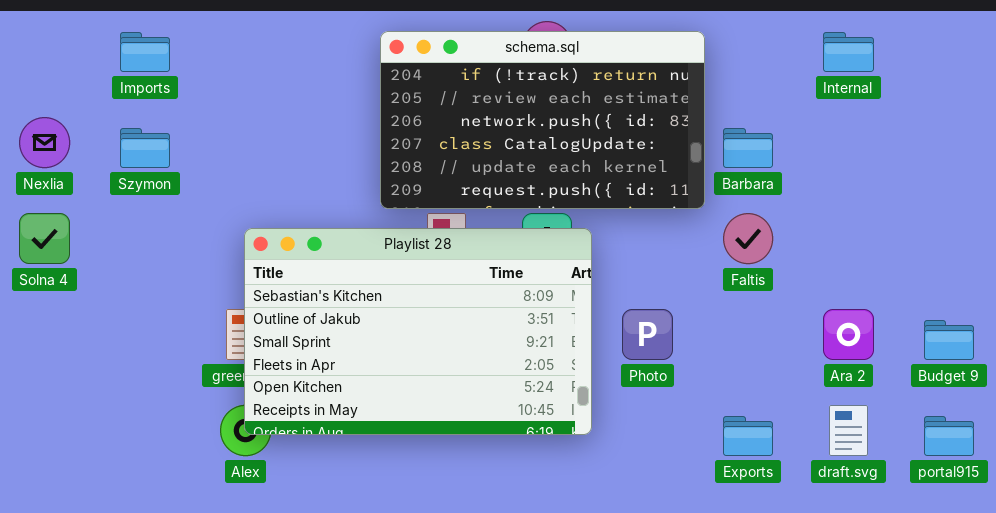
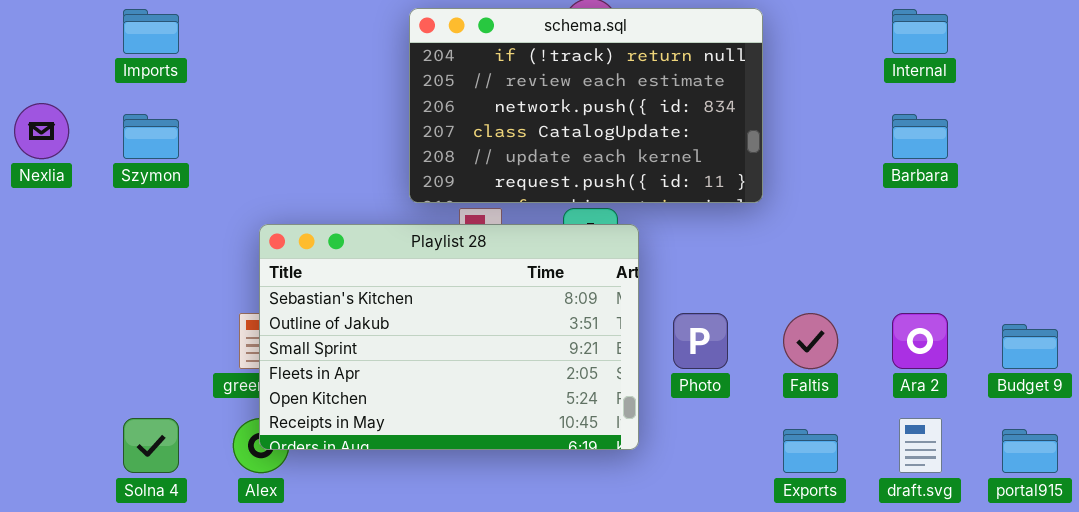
Barbara: [723,128,773,168] -> [892,114,948,159], moved
Solna 4: [19,213,70,264] -> [123,418,179,473], moved
Faltis: [723,213,773,264] -> [783,313,838,369], moved

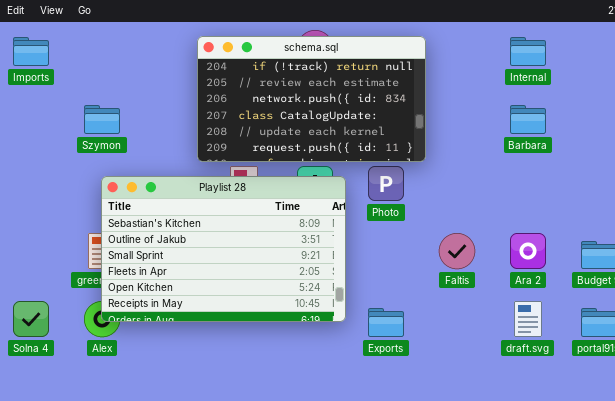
Szymon: [123,114,179,159] -> [84,105,120,134], moved
Photo: [673,313,728,369] -> [368,166,404,201], moved
Exports: [783,429,838,473] -> [368,308,404,337], moved

